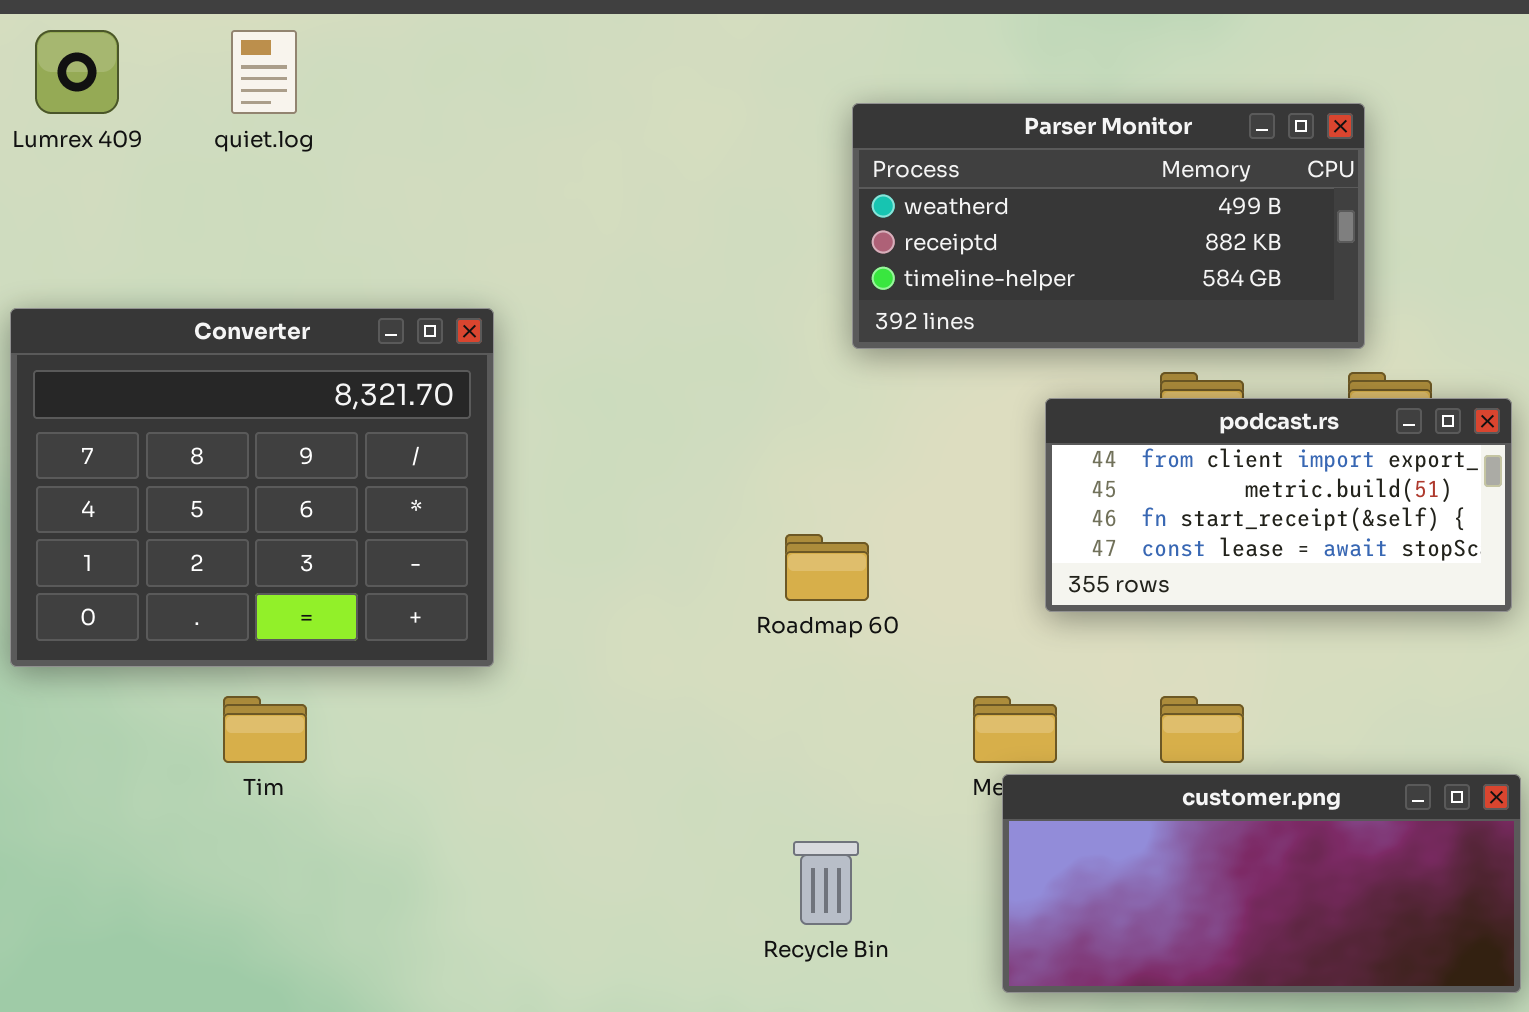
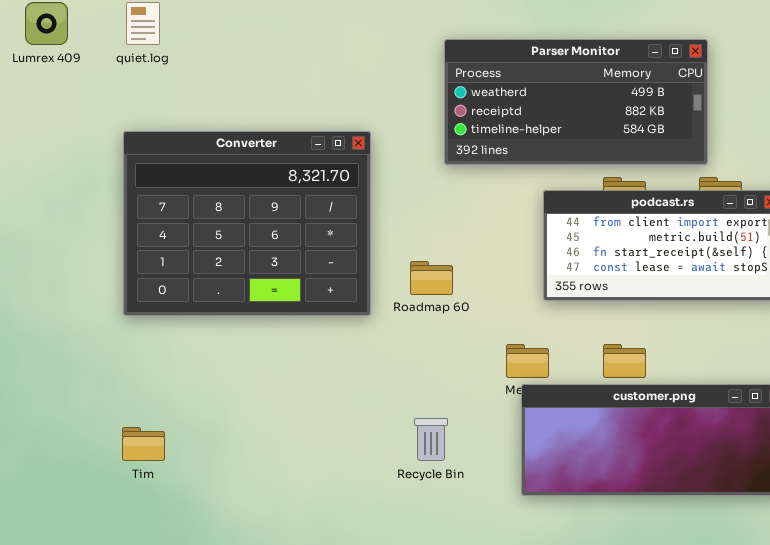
Converter: [10,308,494,667] -> [123,131,371,316], moved
Tim: [223,696,307,763] -> [122,427,165,461], moved

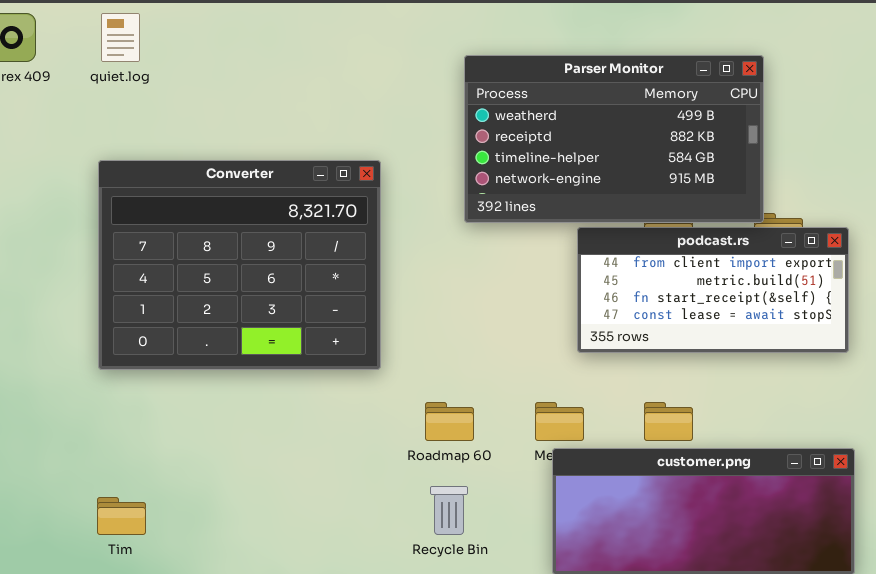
Parser Monitor: [444,39,708,165] -> [464,55,764,223], resized
Roadmap 60: [410,261,453,295] -> [425,402,474,441], moved

